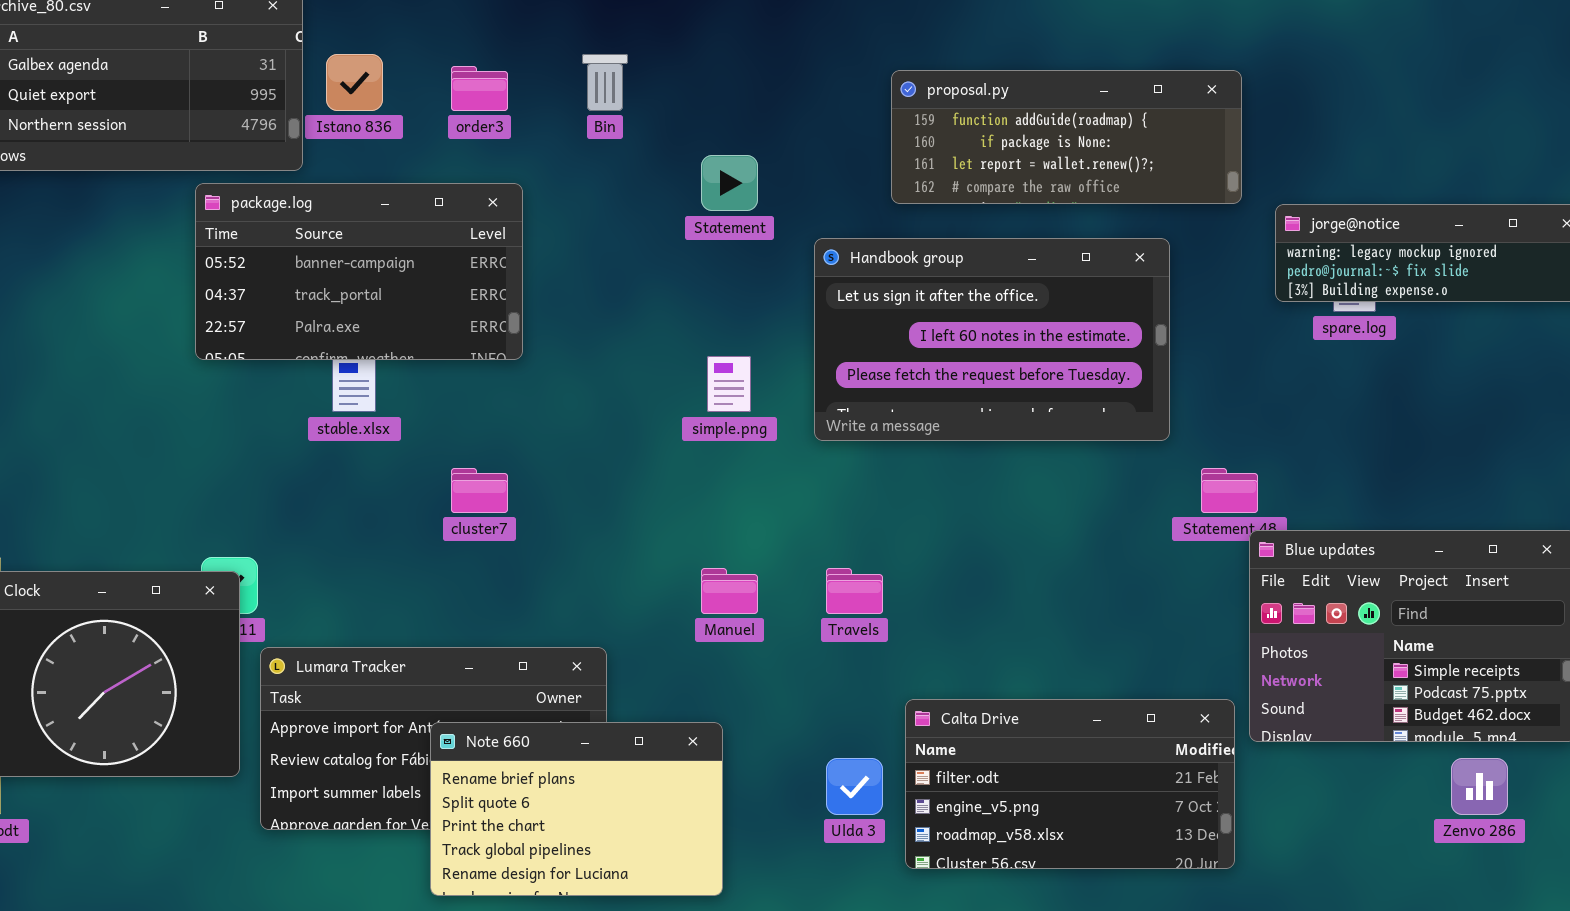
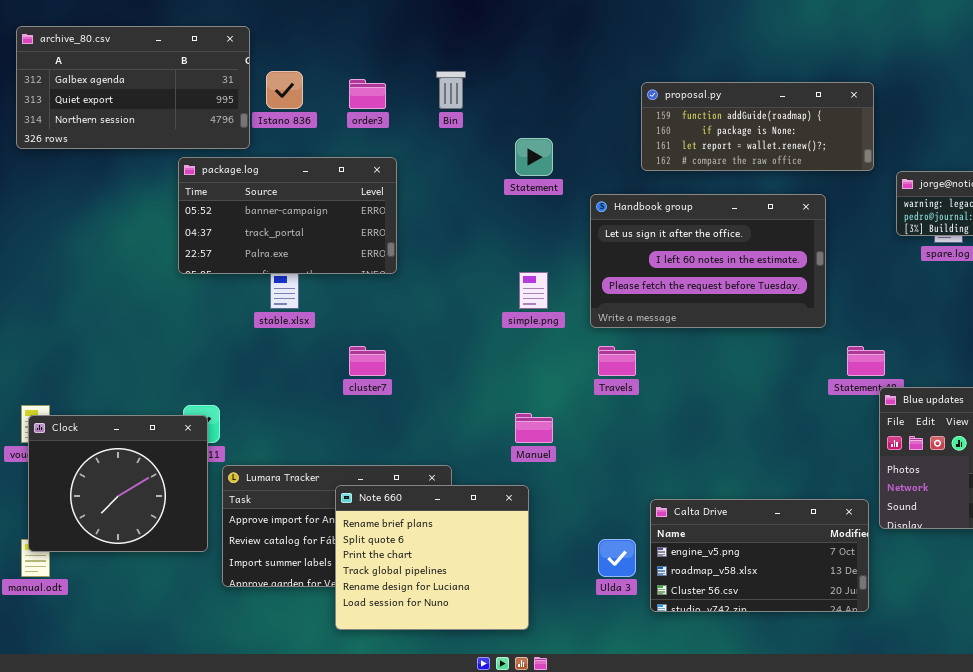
Travels: [826,568,883,614] -> [598,346,636,376], moved
Calta Drive: [905,699,1235,869] -> [650,499,869,612], scrolled down 1 row
Note 660: [430,722,723,896] -> [335,485,529,630], resized

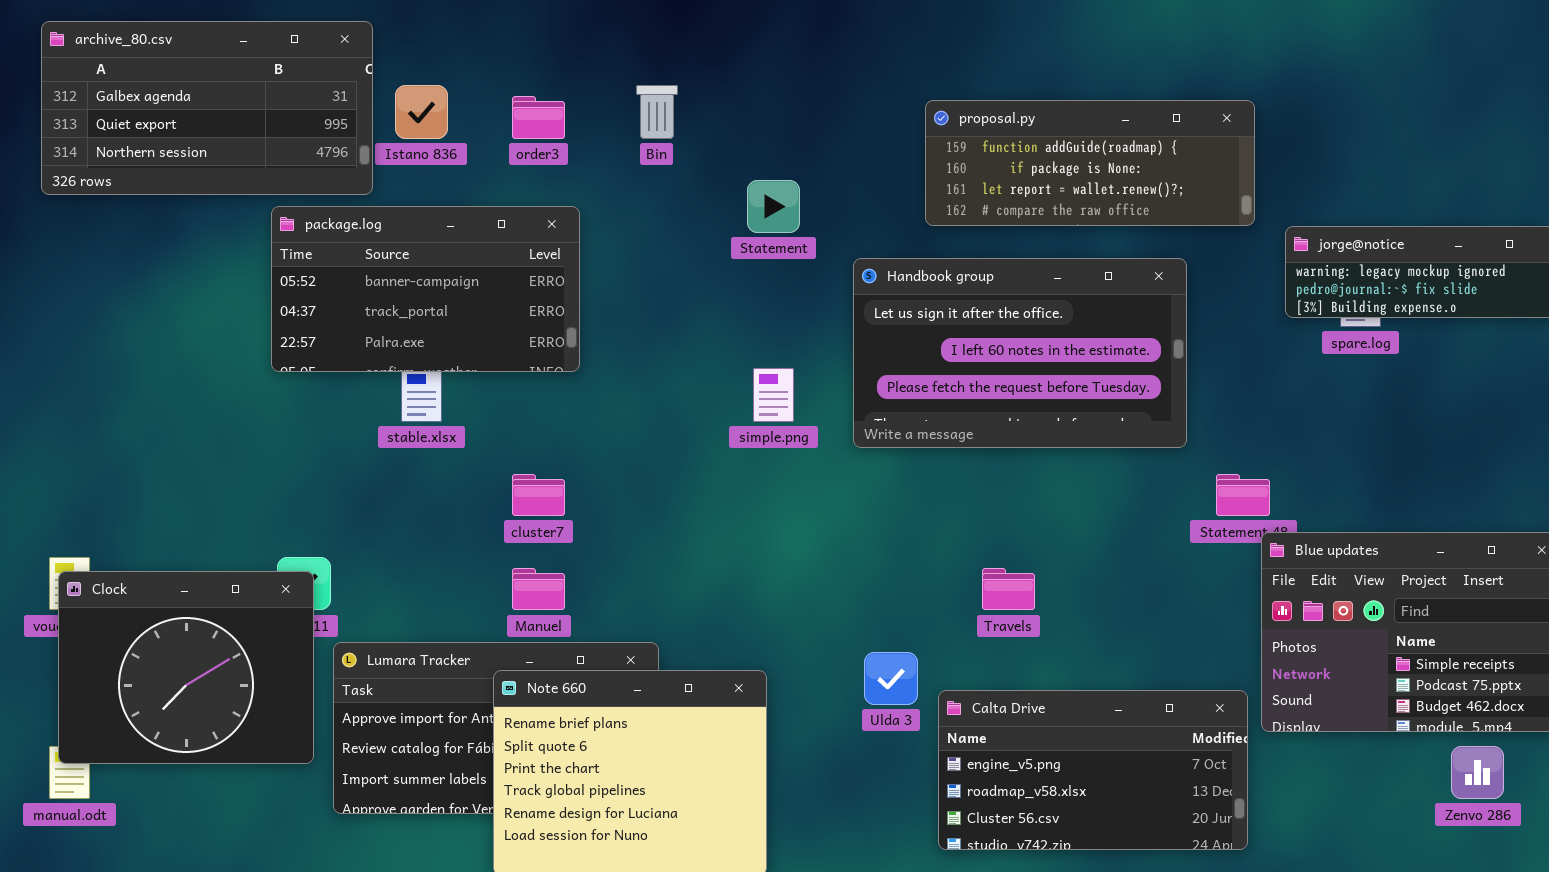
Travels: [598,346,636,376] -> [982,568,1035,610], moved
Manuel: [515,413,553,443] -> [512,568,565,610], moved
Ulda 3: [598,539,636,577] -> [864,652,918,705], moved

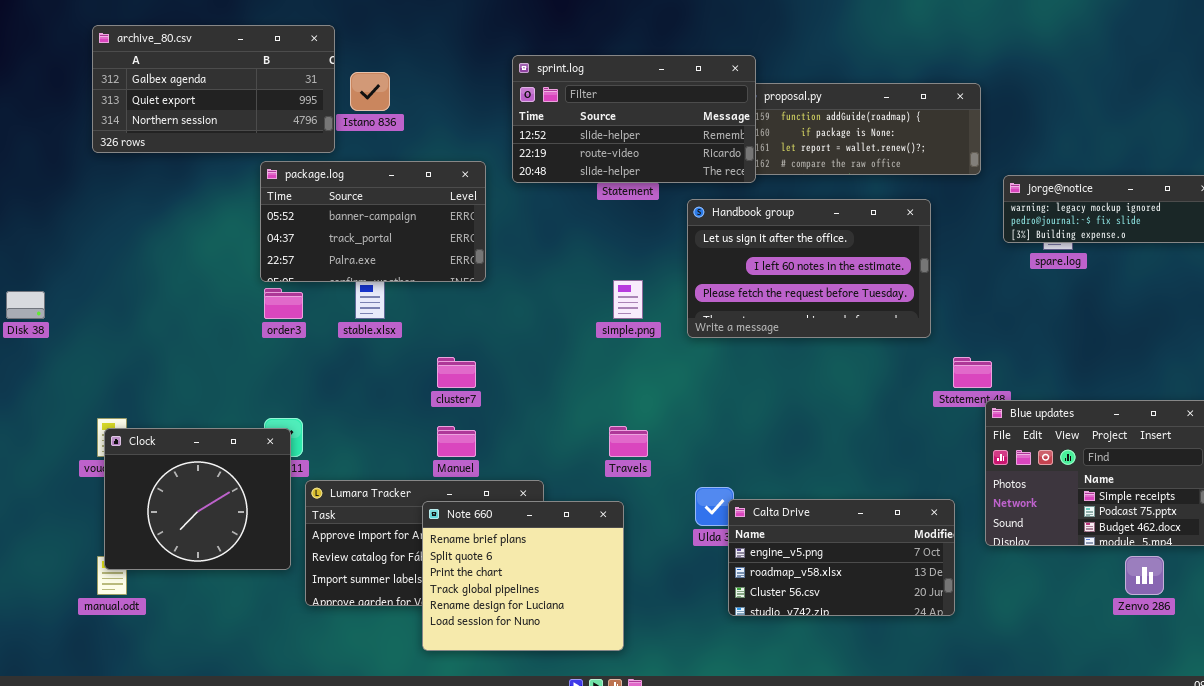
sprint.log: none -> [512,55,756,183], opened
order3: [512,96,565,139] -> [264,288,303,319], moved
Travels: [982,568,1035,610] -> [609,426,648,457], moved
Calta Drive: [938,690,1248,850] -> [728,499,955,616], moved

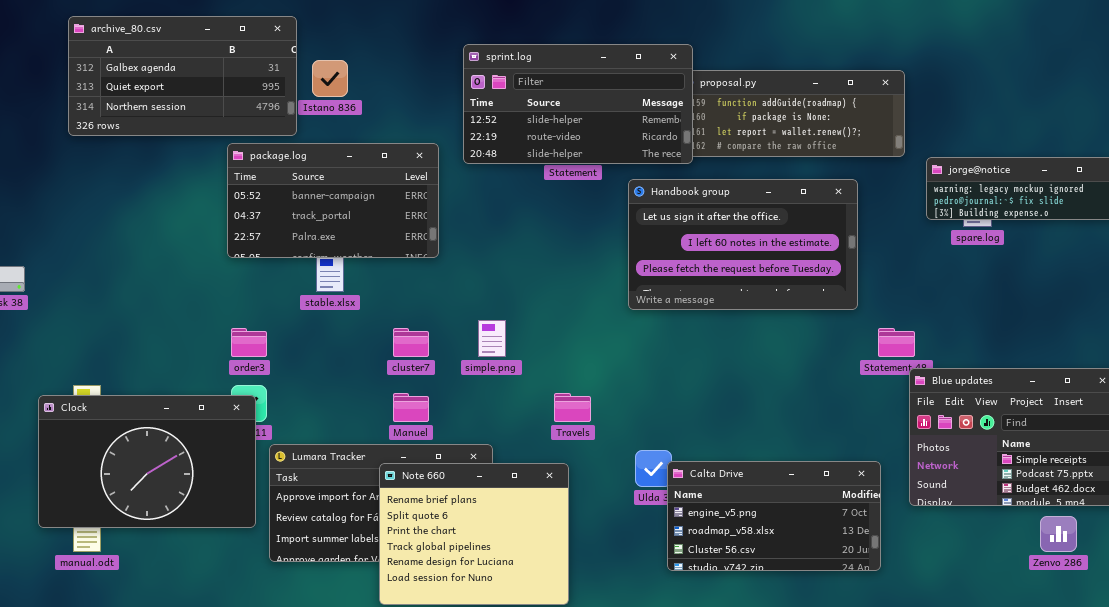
simple.png: [613,280,643,319] -> [478,320,506,357], moved
order3: [264,288,303,319] -> [231,328,267,357], moved
Clock: [104,428,291,570] -> [38,395,256,528], resized

